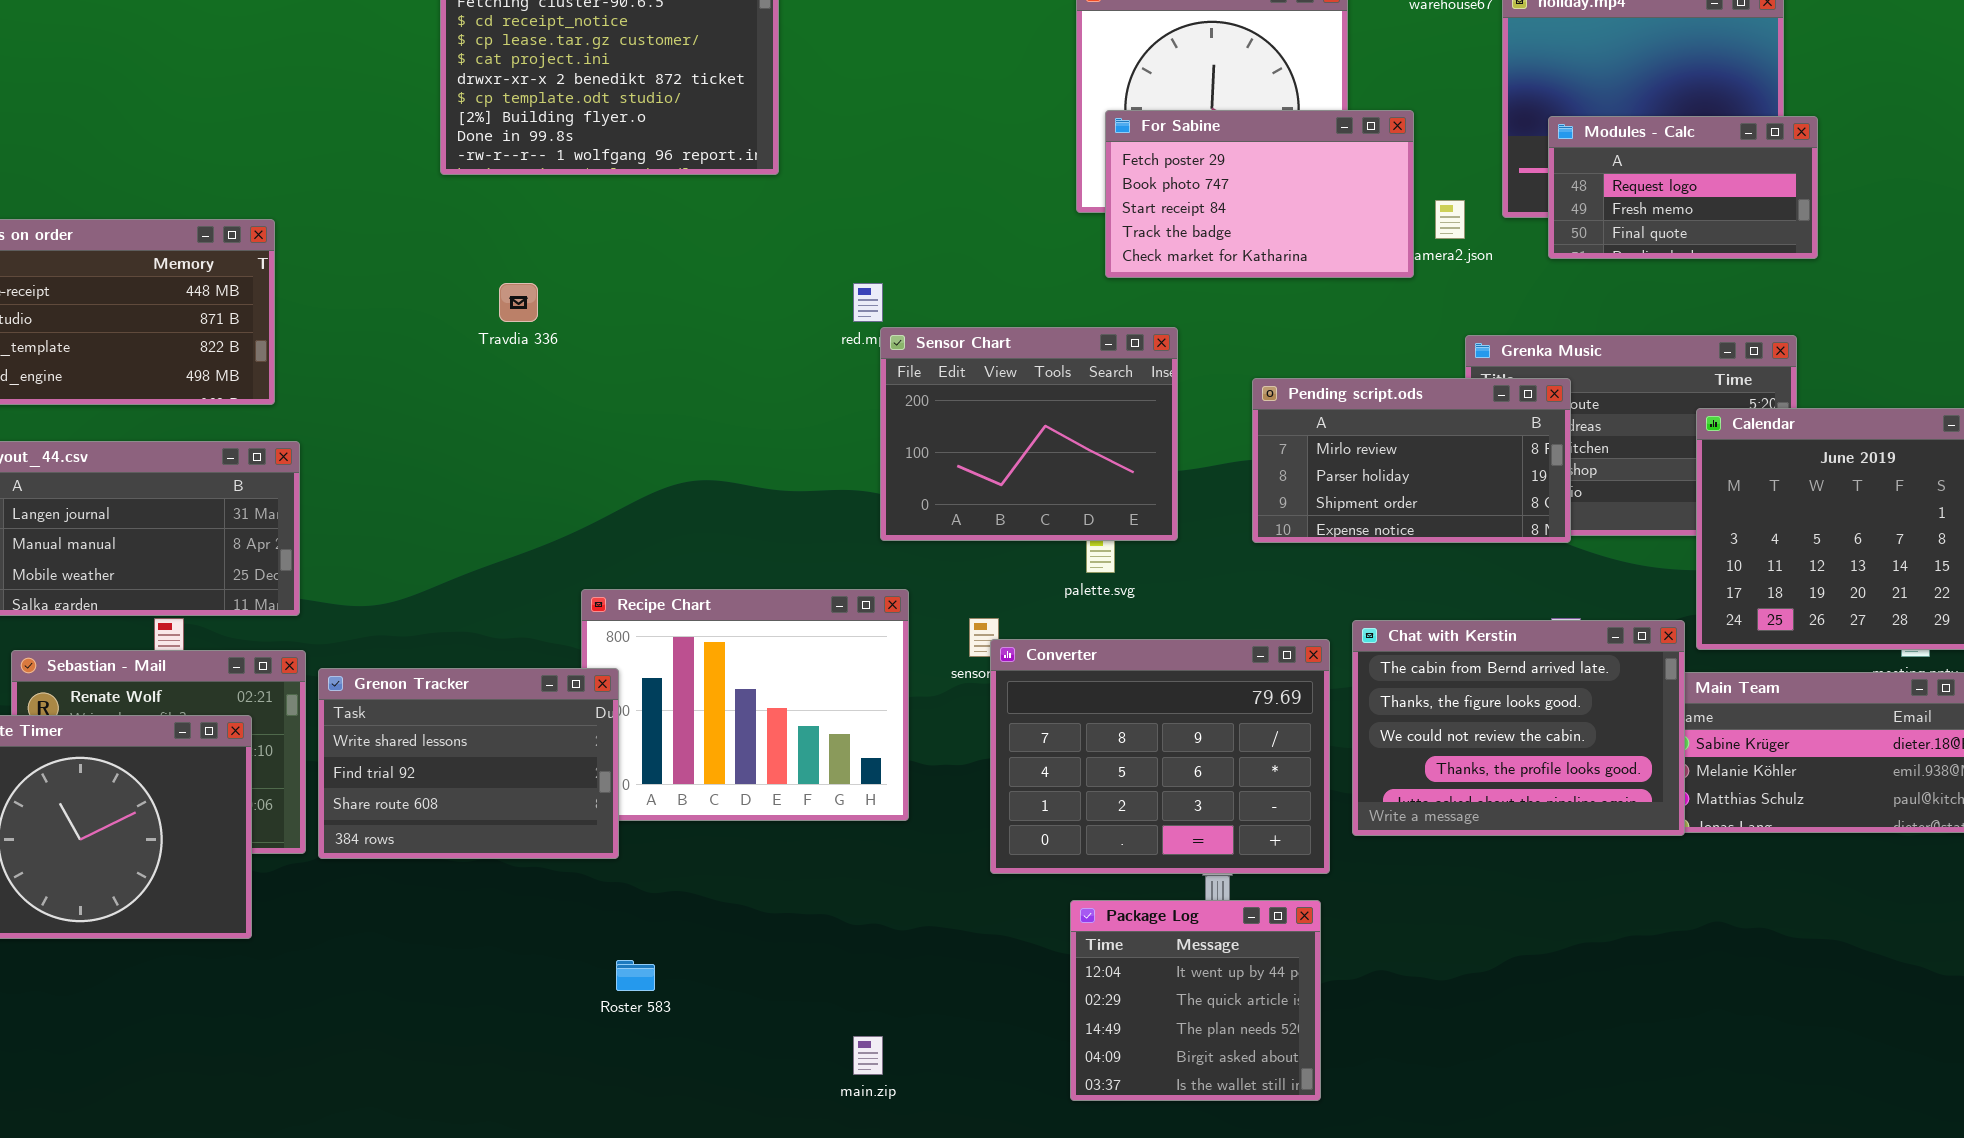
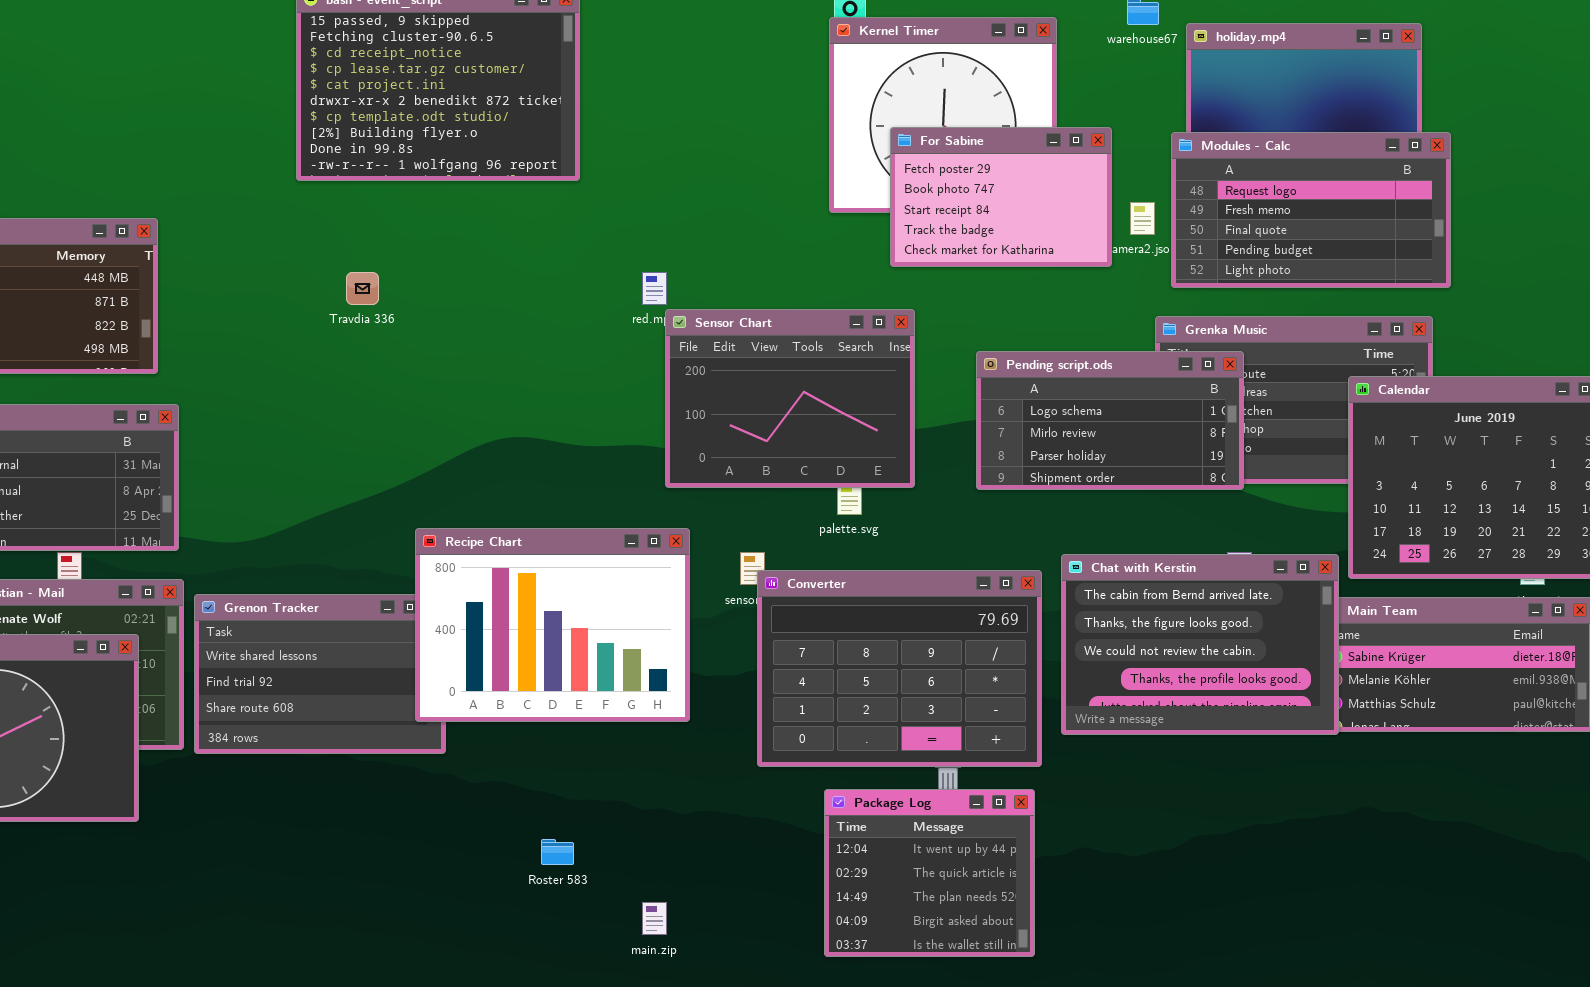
For Sabine: [1105,110,1414,278] -> [890,127,1112,267], resized
Modules - Calc: [1548,116,1818,259] -> [1171,132,1451,288], resized
Pending script.ods: [1252,378,1571,543] -> [976,351,1244,490], scrolled up 1 row
Recipe Chart: [581,589,909,821] -> [415,528,690,722], raised
Roster 583: [616,960,655,991] -> [541,839,574,865], moved

